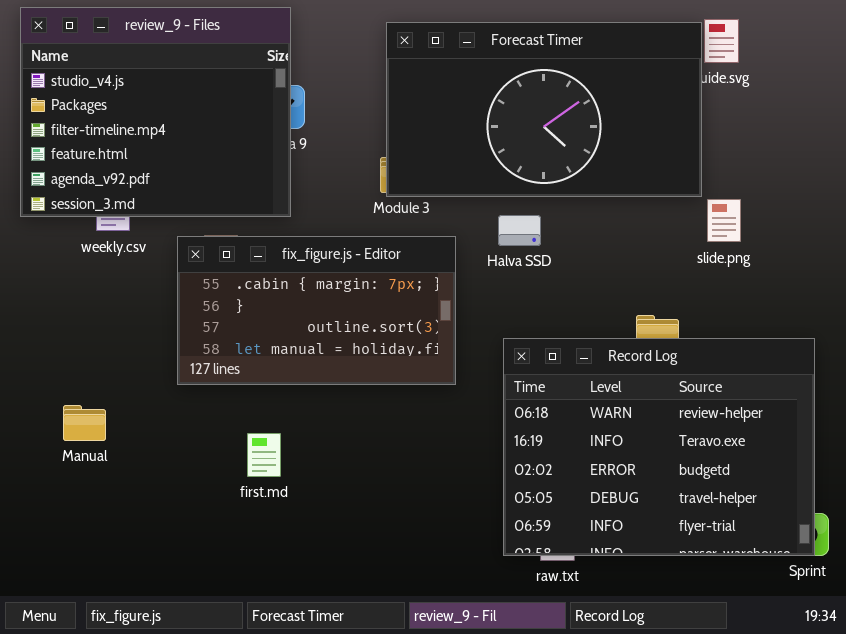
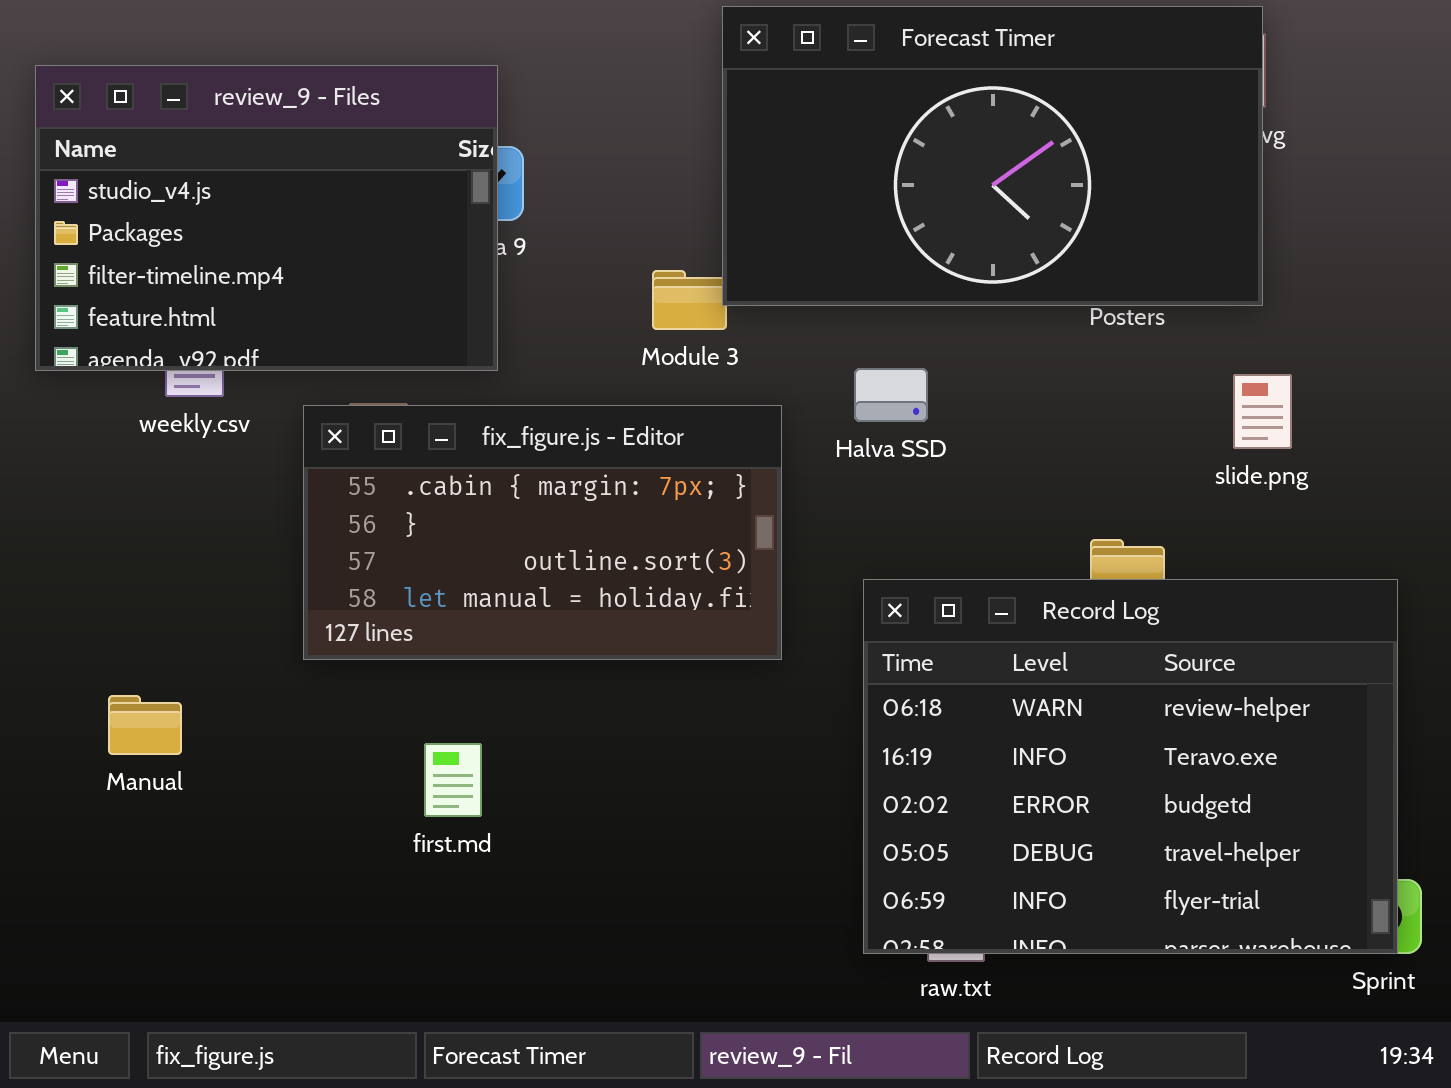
review_9 - Files: [20,7,291,217] -> [35,65,498,371], resized
Forecast Timer: [386,22,702,197] -> [722,6,1263,306], moved
slide.png: [707,199,741,242] -> [1233,374,1292,449], moved

